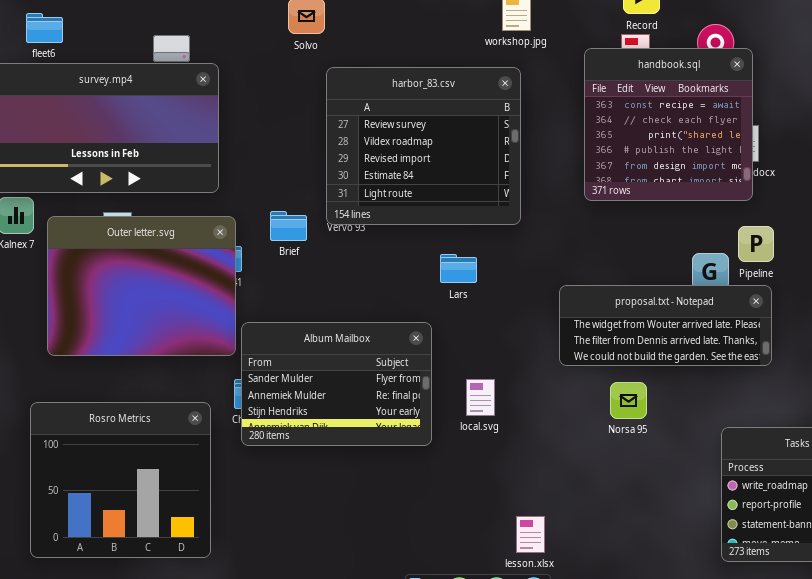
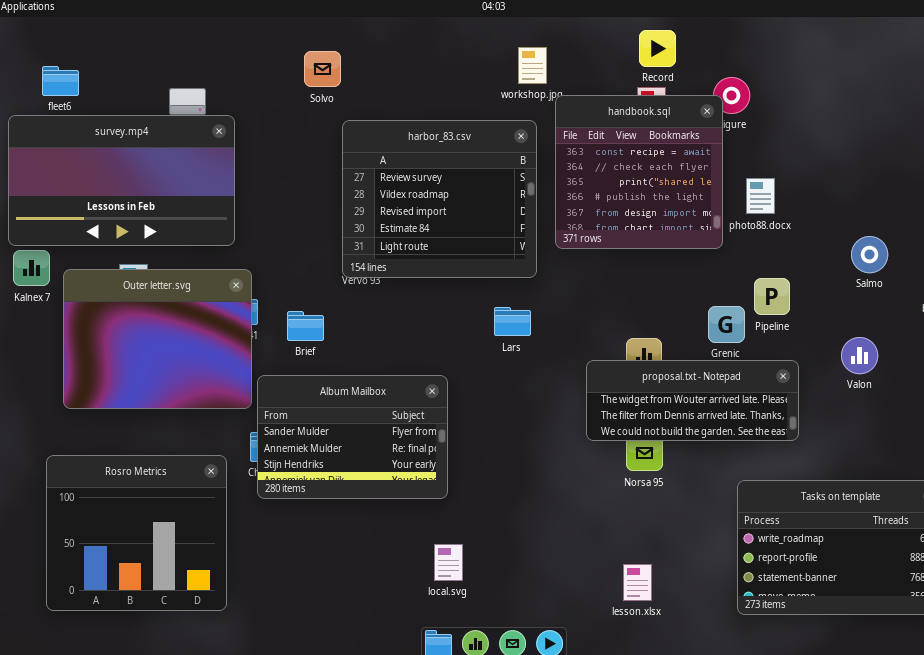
handbook.sql: [584,48,753,201] -> [555,95,723,249], moved
Brief: [270,211,307,241] -> [287,311,324,341], moved
Lars: [440,254,477,283] -> [494,307,531,336], moved
proposal.txt - Notepad: [559,285,772,366] -> [586,360,799,441], moved
local.svg: [466,379,495,416] -> [434,544,463,581], moved
lesson.xlsx: [516,516,545,553] -> [623,564,652,601], moved

